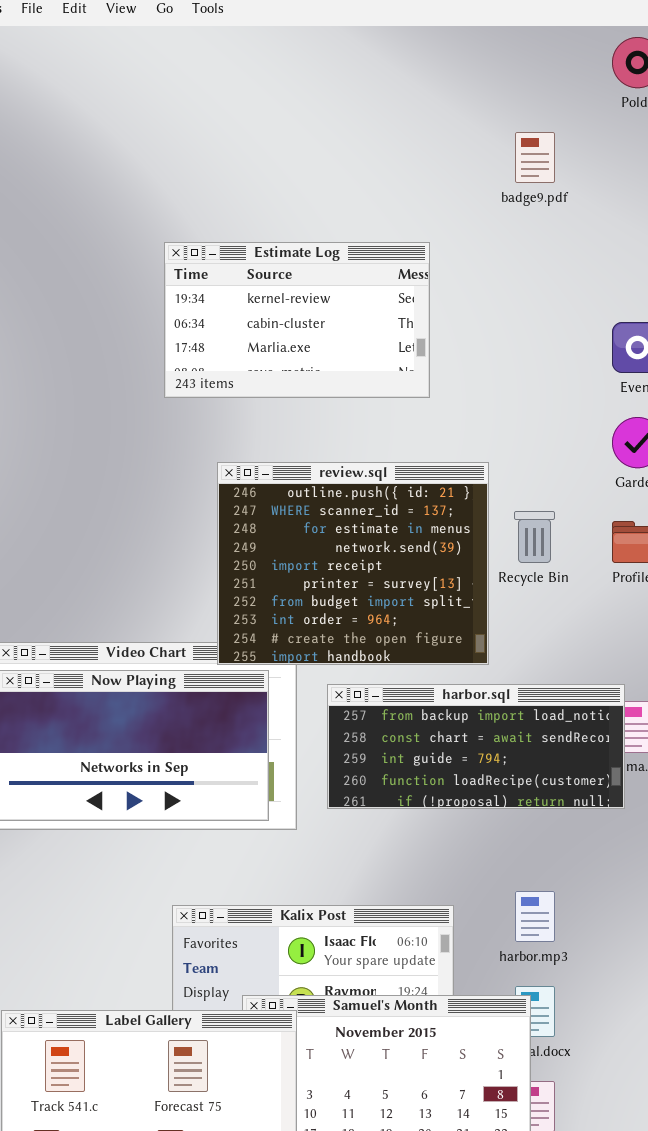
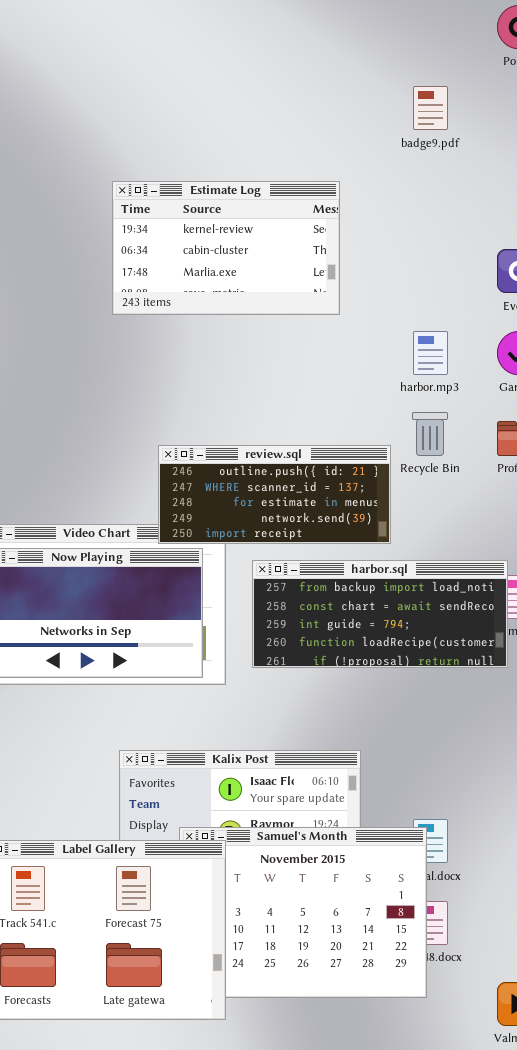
review.sql: [217,462,489,665] -> [158,445,391,544], resized
harbor.mp3: [515,891,555,942] -> [413,331,448,375], moved

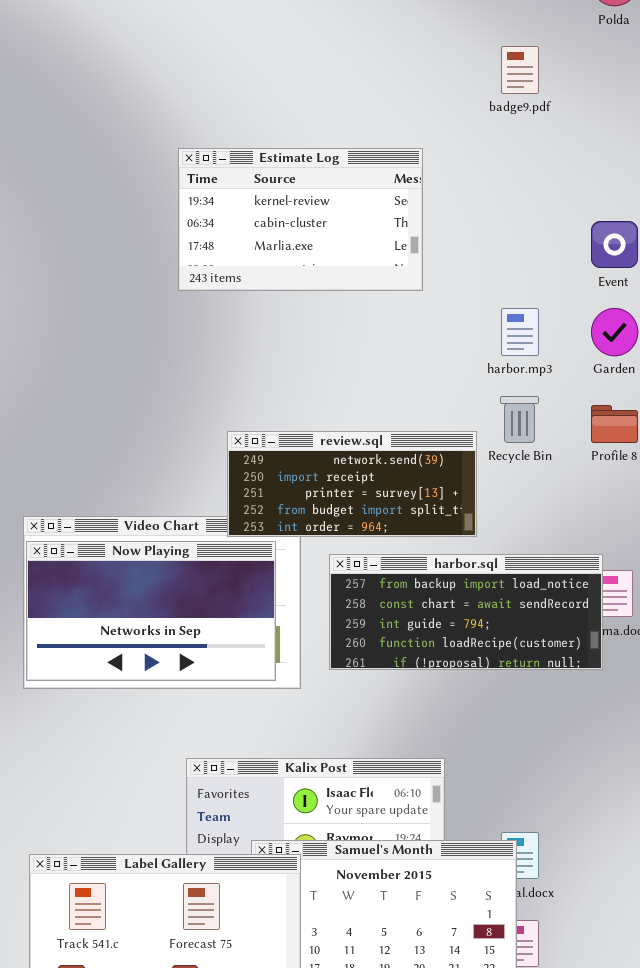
review.sql: [158,445,391,544] -> [227,431,477,537], scrolled down 3 rows

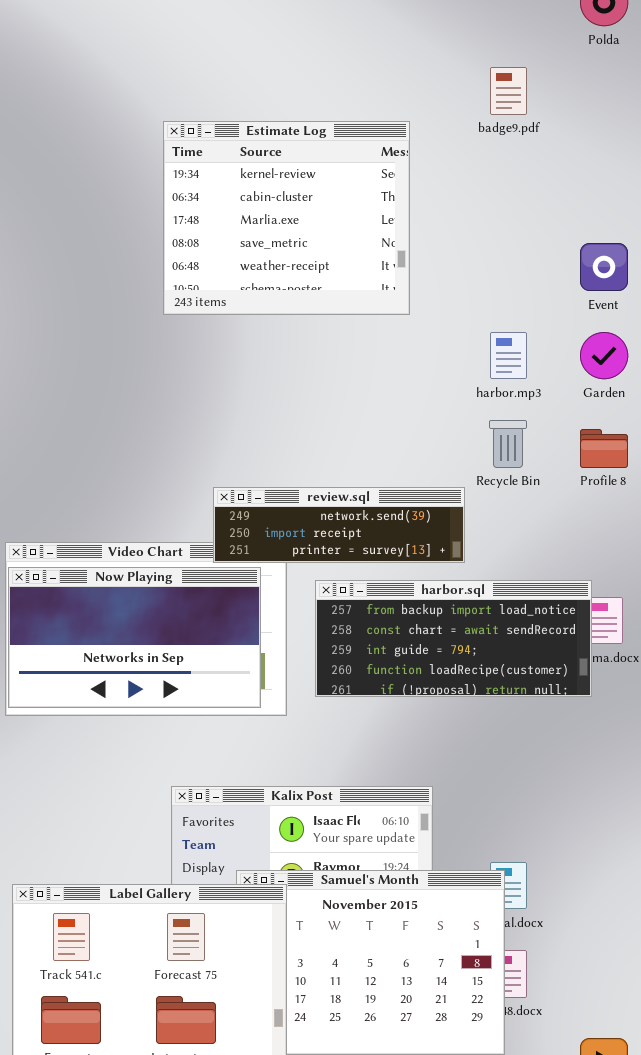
Estimate Log: [178,148,423,291] -> [163,121,410,315], resized
review.sql: [227,431,477,537] -> [213,487,465,563], resized

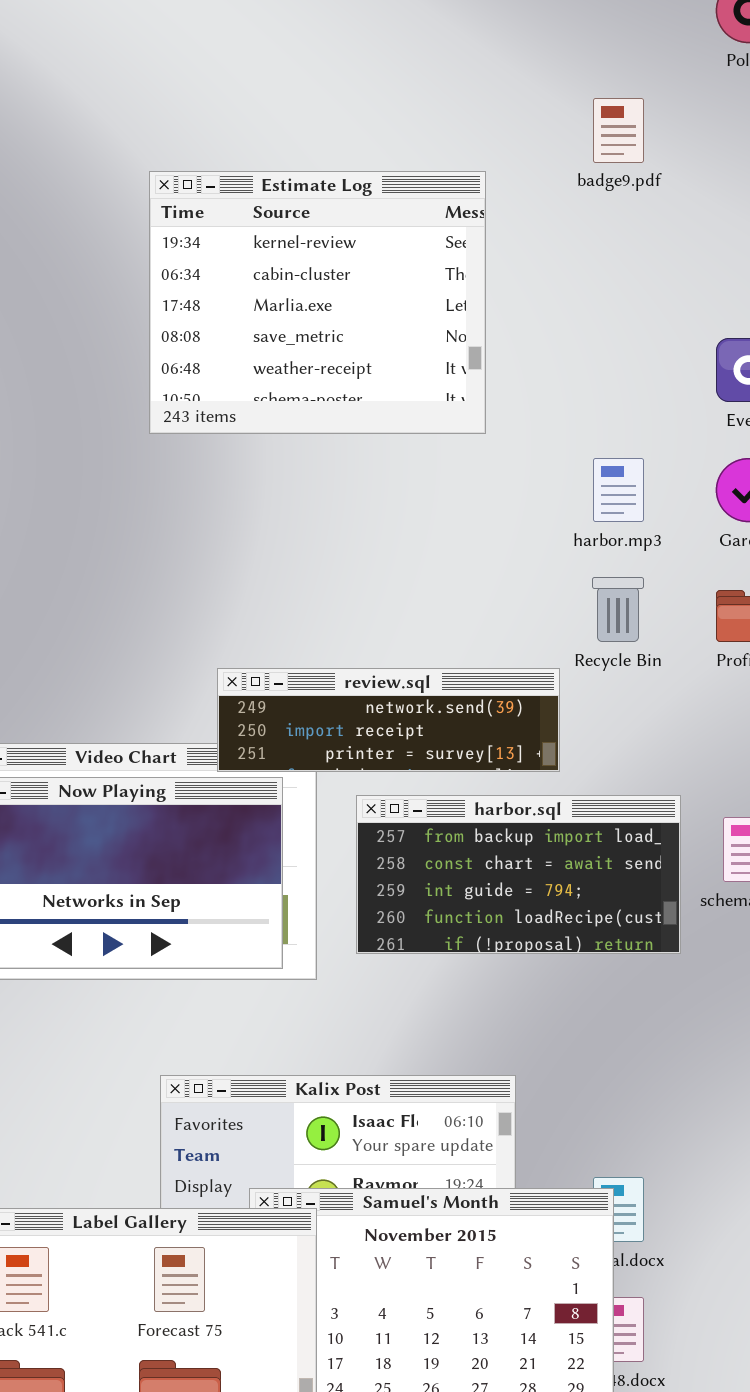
harbor.sql: [315,580,592,697] -> [356,795,681,954], resized

